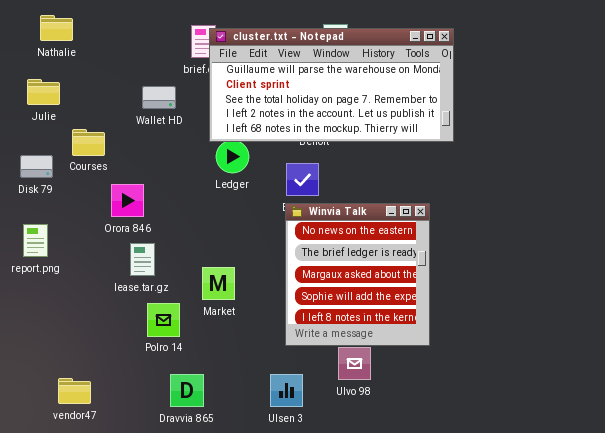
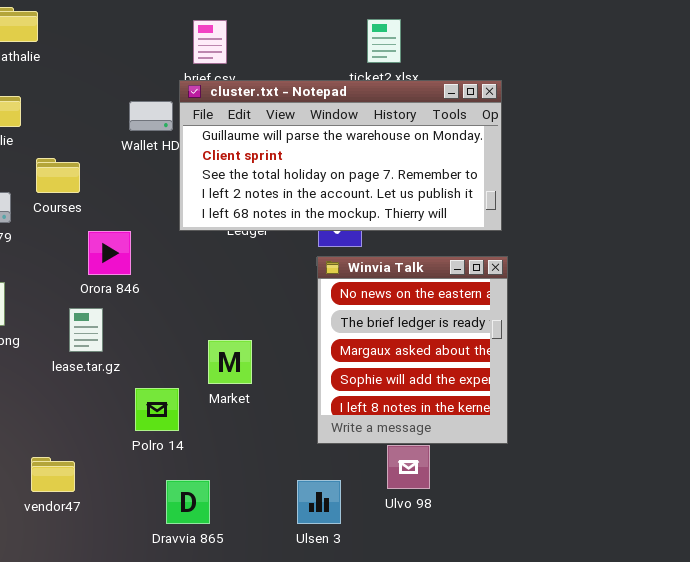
cluster.txt - Notepad: [209,28,454,142] -> [179,80,502,231], moved
lease.tar.gz: [130,243,155,276] -> [69,308,103,352], moved
vendor47: [58,378,91,404] -> [31,457,75,492], moved

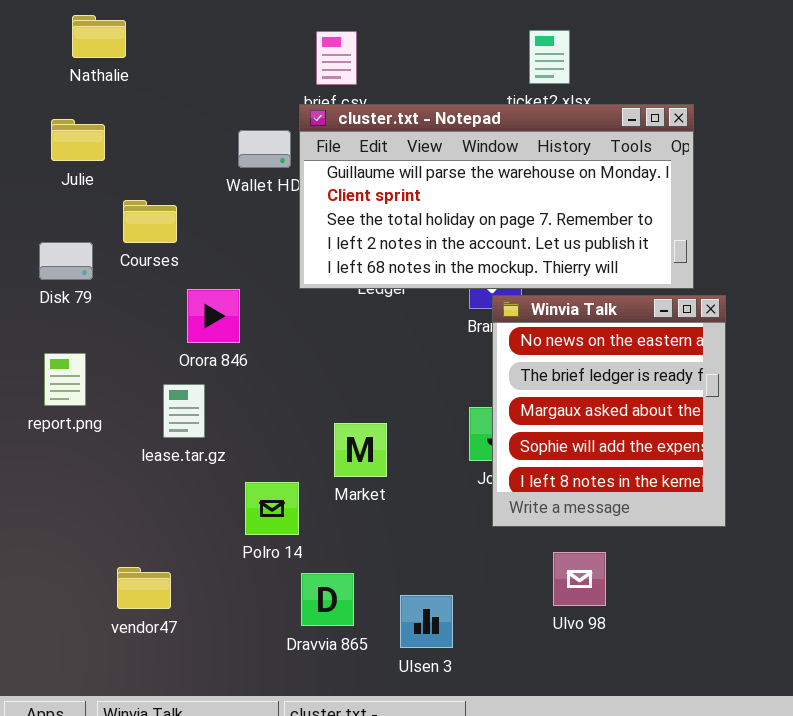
Winvia Talk: [317,256,508,444] -> [492,295,726,527], moved
Dravvia 865: [166,480,210,524] -> [301,573,354,626], moved
Ulsen 3: [297,480,341,524] -> [400,595,453,648], moved

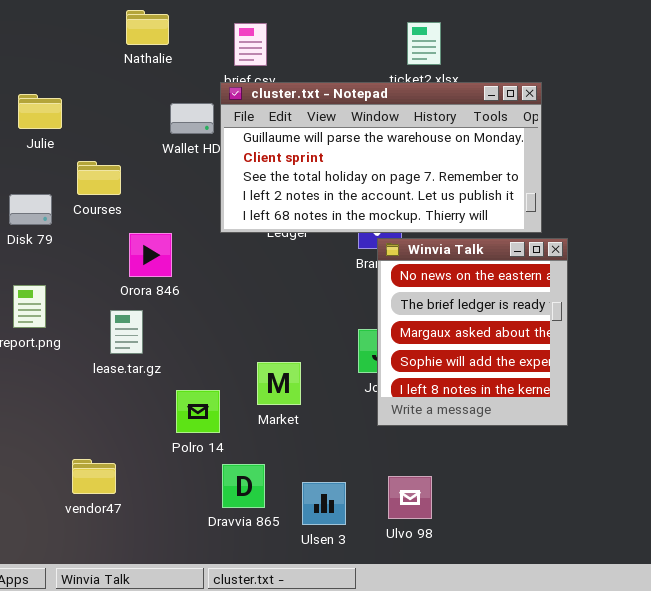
Nathalie: [72,15,126,58] -> [126,10,169,45], moved
Market: [334,423,387,477] -> [257,362,301,405], moved
Ulvo 98: [553,552,606,606] -> [388,476,432,519], moved

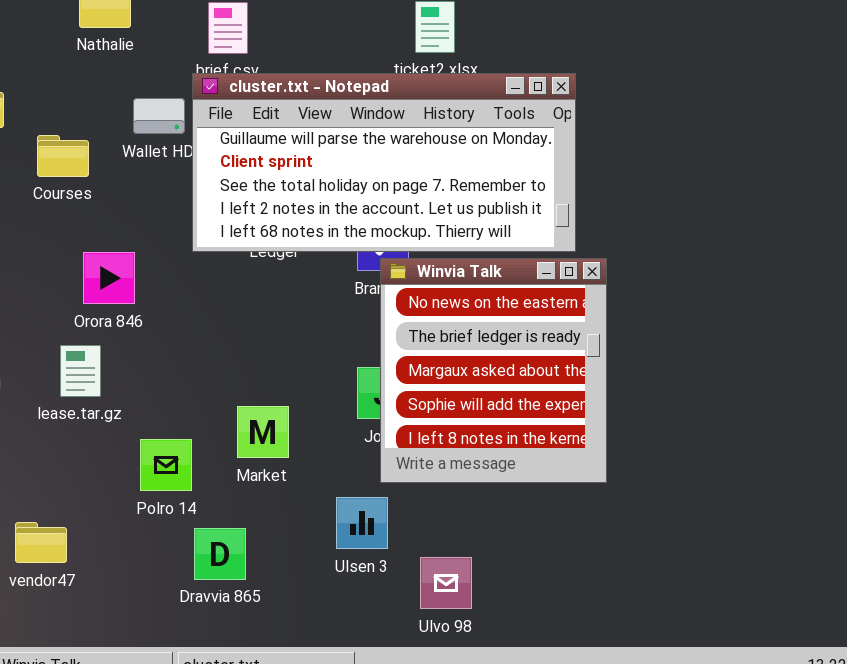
Courses: [77,161,121,195] -> [37,135,89,177], moved
Ulvo 98: [388,476,432,519] -> [420,557,472,609], moved
Ulsen 3: [302,482,346,525] -> [336,497,388,549], moved

